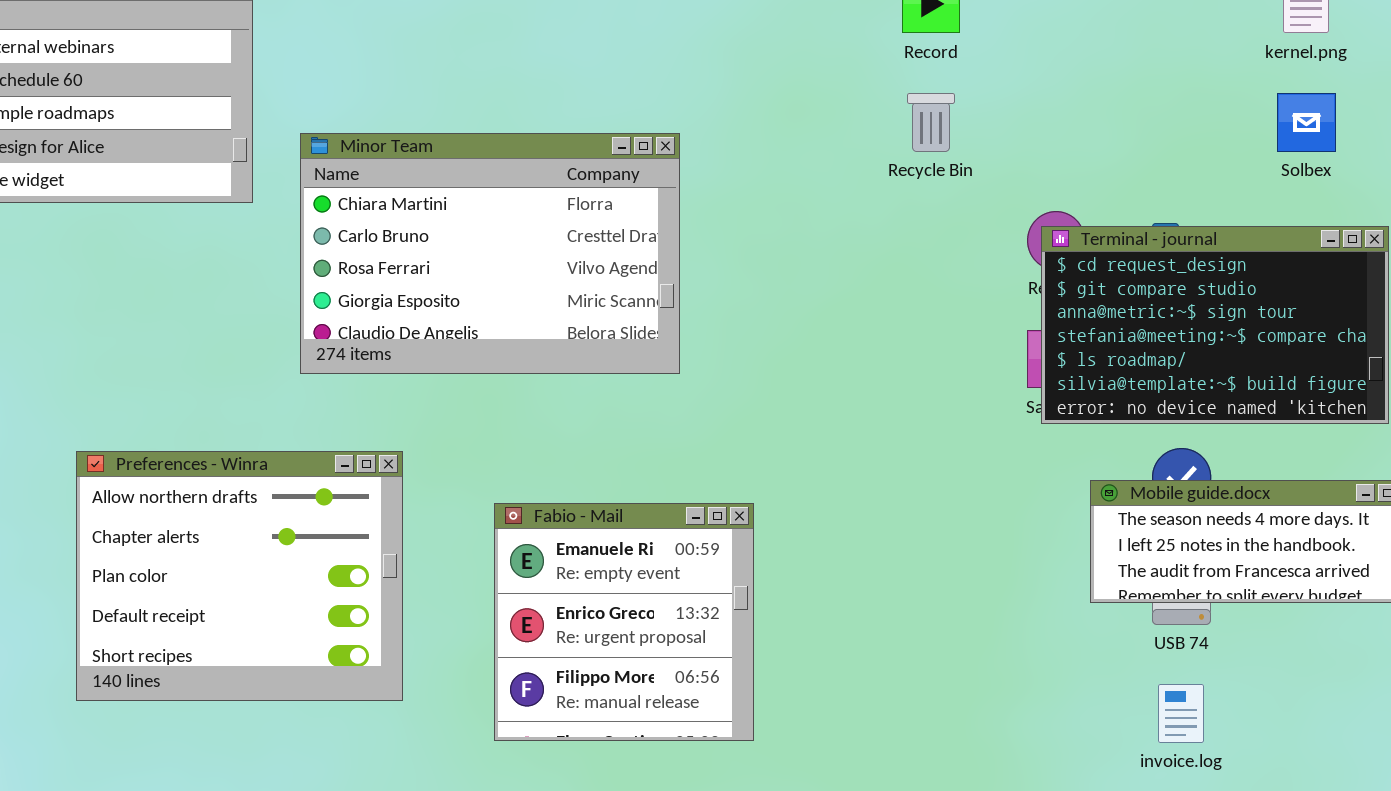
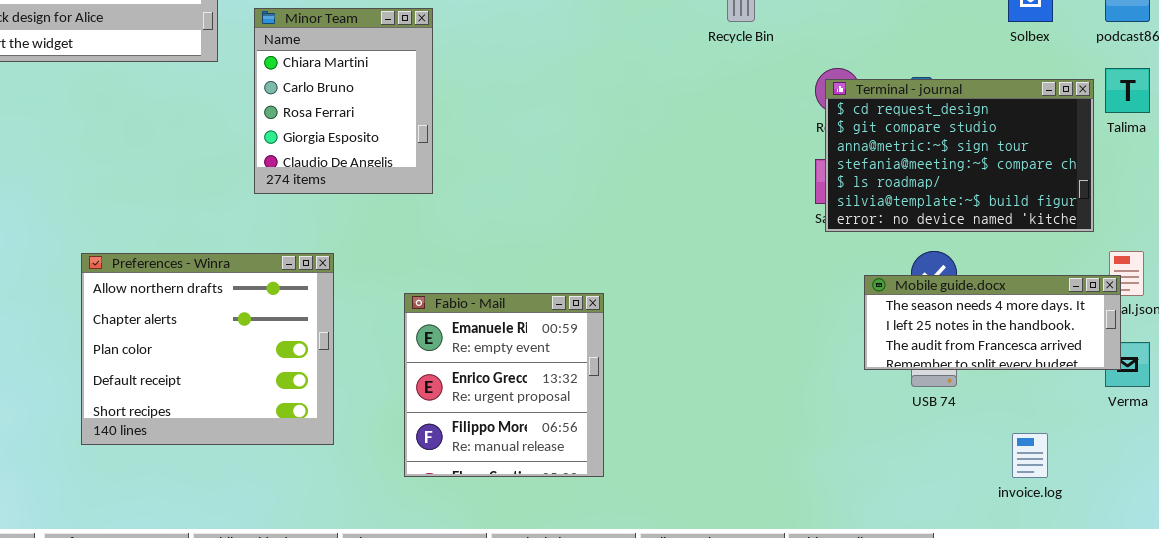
Minor Team: [300,133,680,374] -> [254,8,433,194], resized
invoice.log: [1158,684,1204,743] -> [1012,433,1048,478], moved

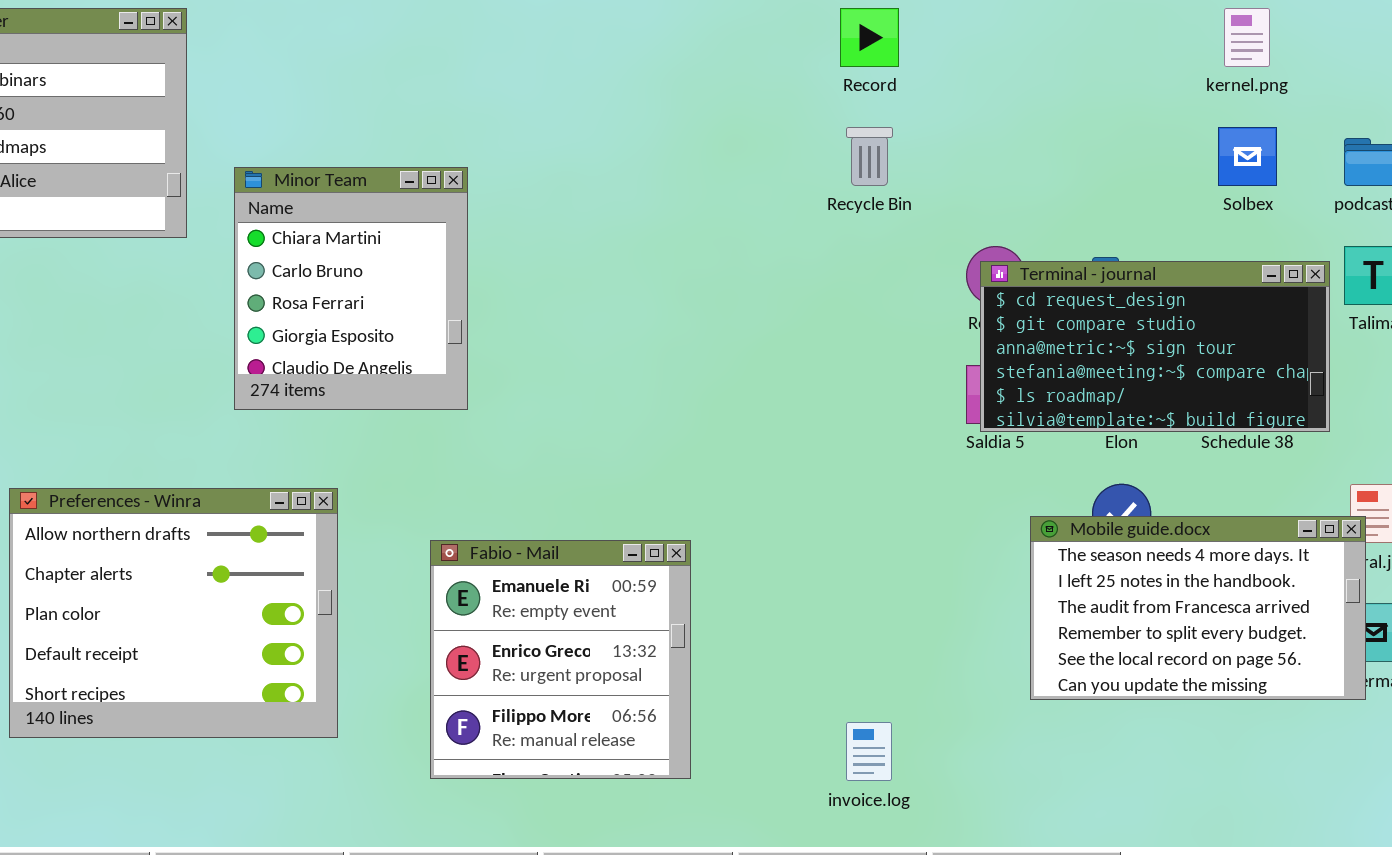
Terminal - journal: [825,79,1094,232] -> [980,261,1330,432], resized
Mobile guide.docx: [864,275,1121,370] -> [1030,516,1366,700], resized
invoice.log: [1012,433,1048,478] -> [846,722,892,781], moved

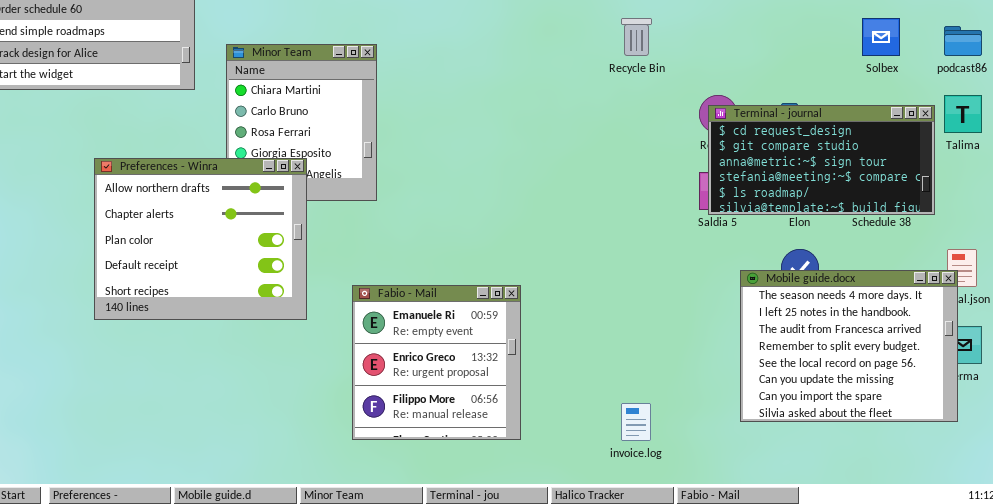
Preferences - Winra: [9,488,338,738] -> [94,158,307,320], moved
Mobile guide.docx: [1030,516,1366,700] -> [740,270,958,422], resized

